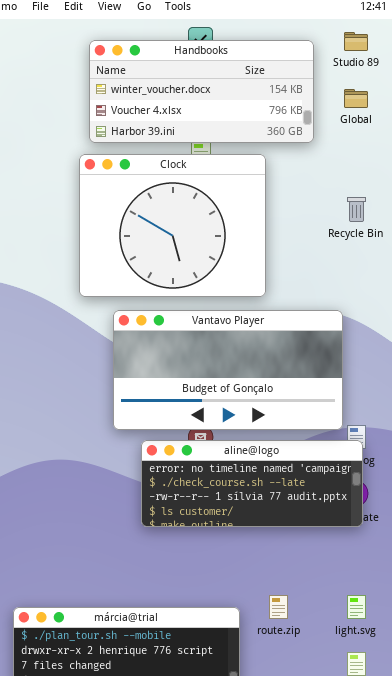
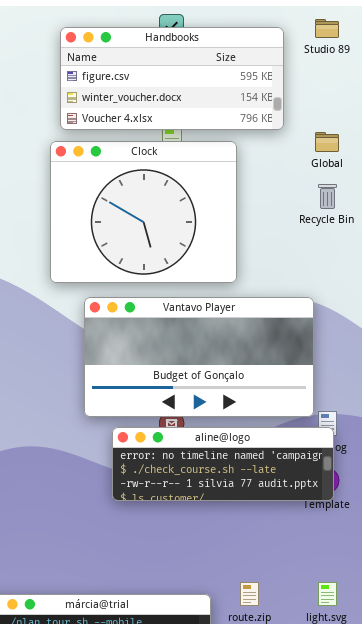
Handbooks: [89,40,314,143] -> [60,27,284,130], scrolled up 1 row
Global: [344,89,368,108] -> [315,132,339,152], moved
aline@logo: [141,440,363,527] -> [112,427,334,501], resized

